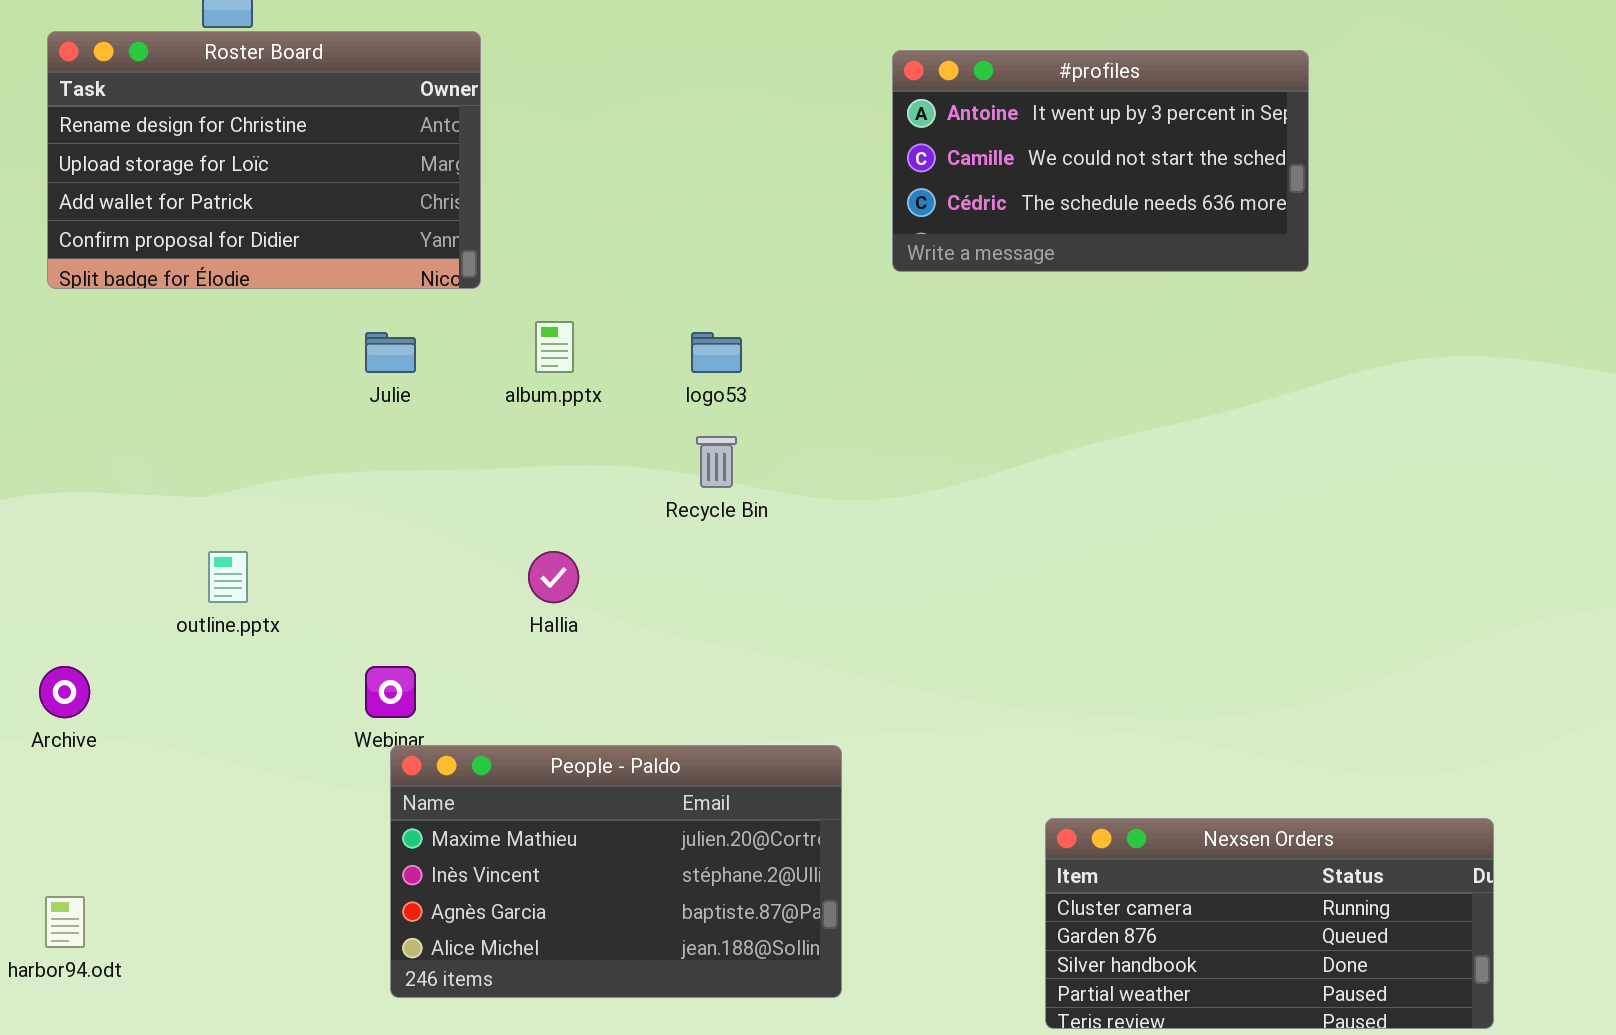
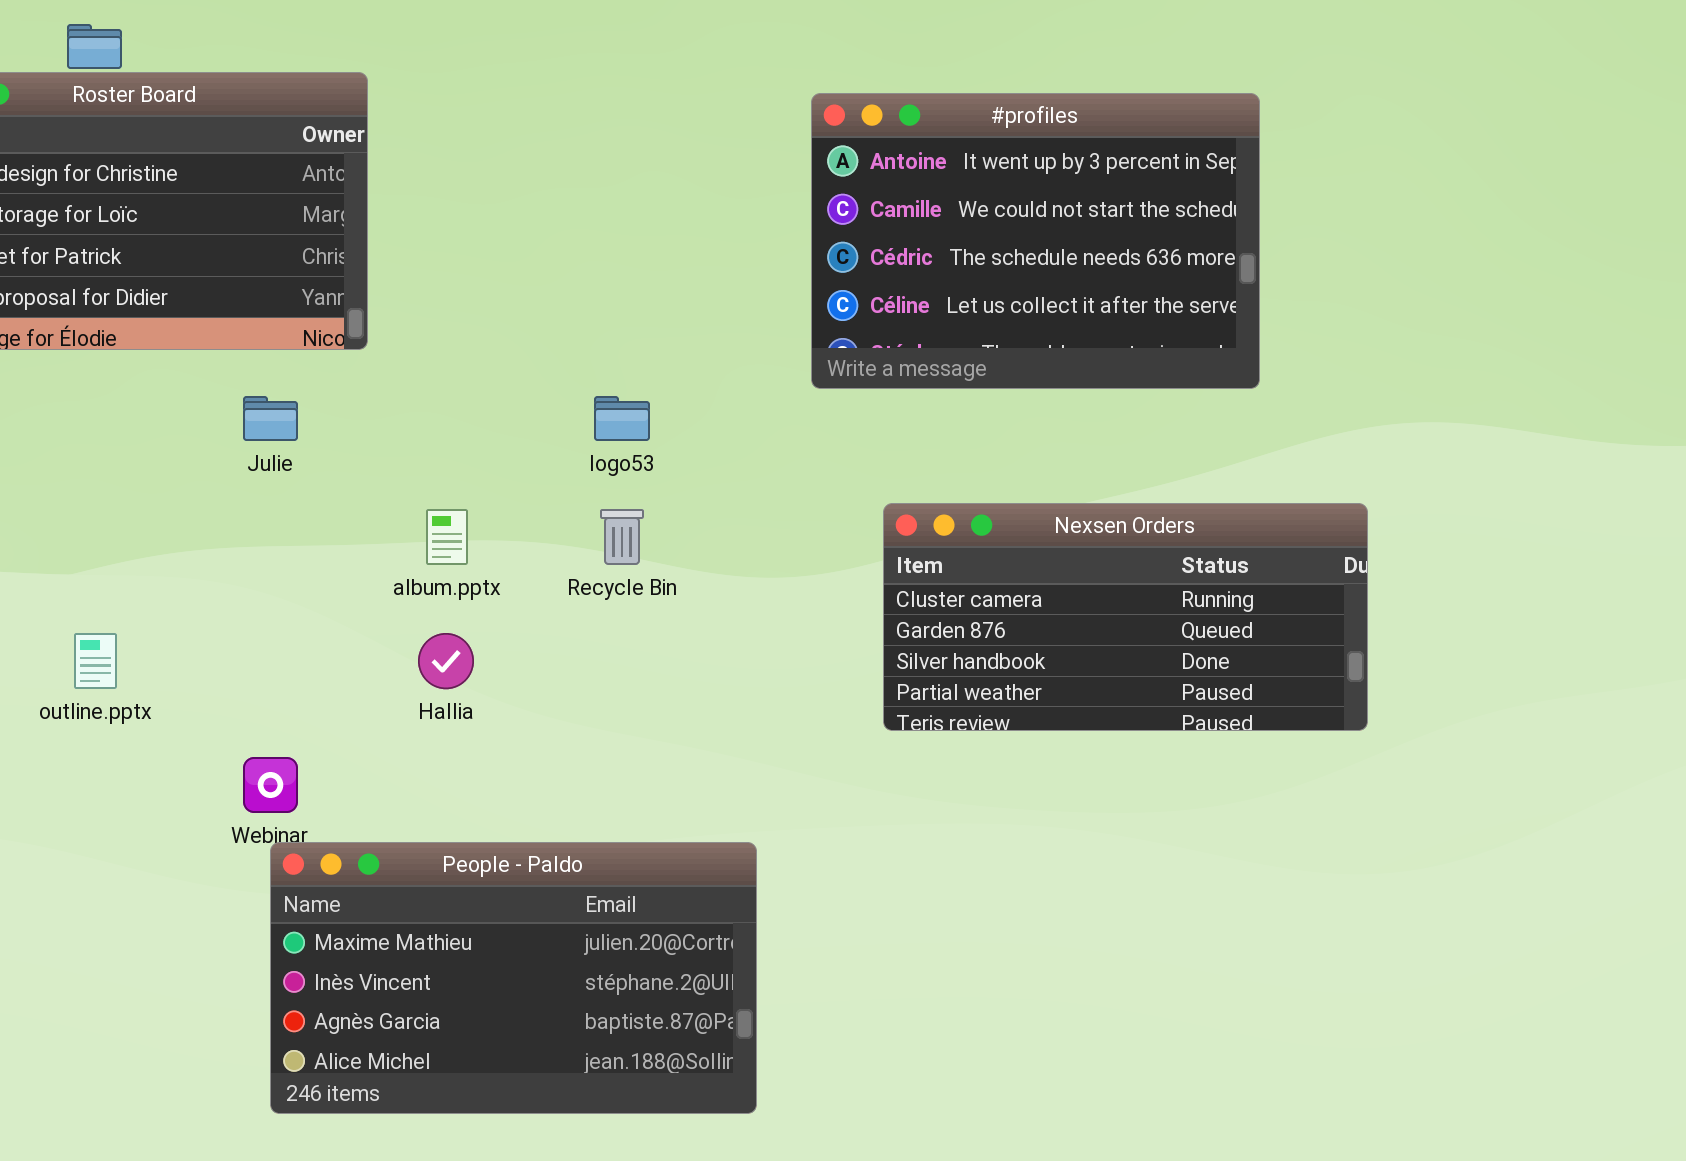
#profiles: [892,50,1309,272] -> [811,93,1260,389], resized
album.pptx: [535,321,574,373] -> [426,509,468,565], moved
Nexsen Orders: [1045,818,1494,1029] -> [883,503,1368,731], moved

